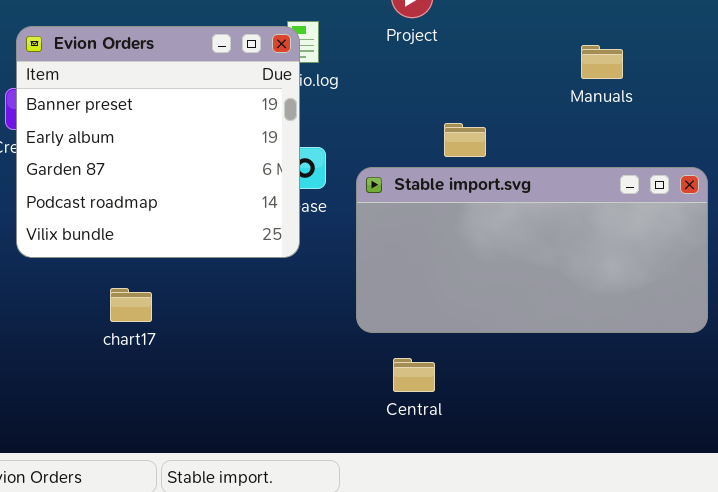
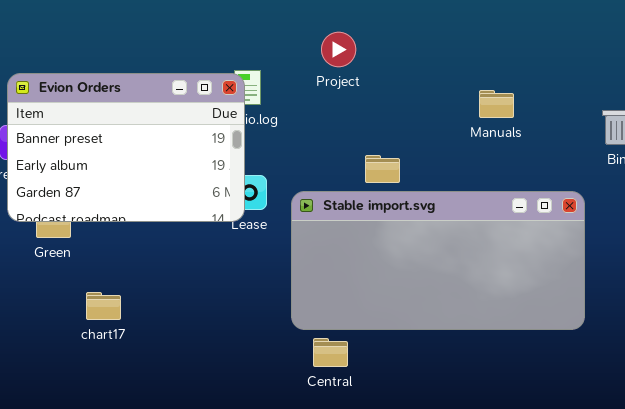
Evion Orders: [16,26,300,258] -> [7,73,245,222], resized
Central: [393,358,435,392] -> [313,338,348,367], moved

